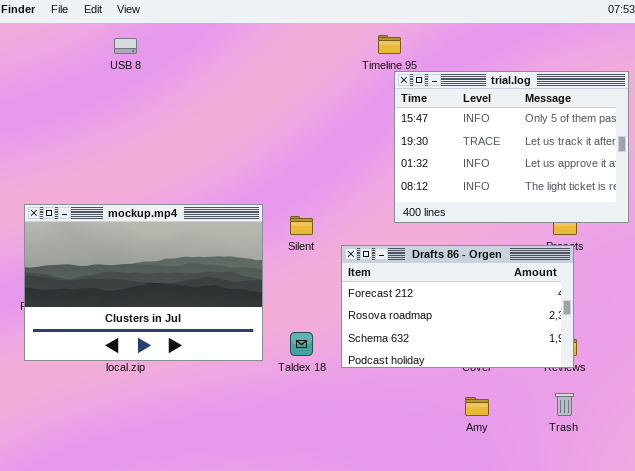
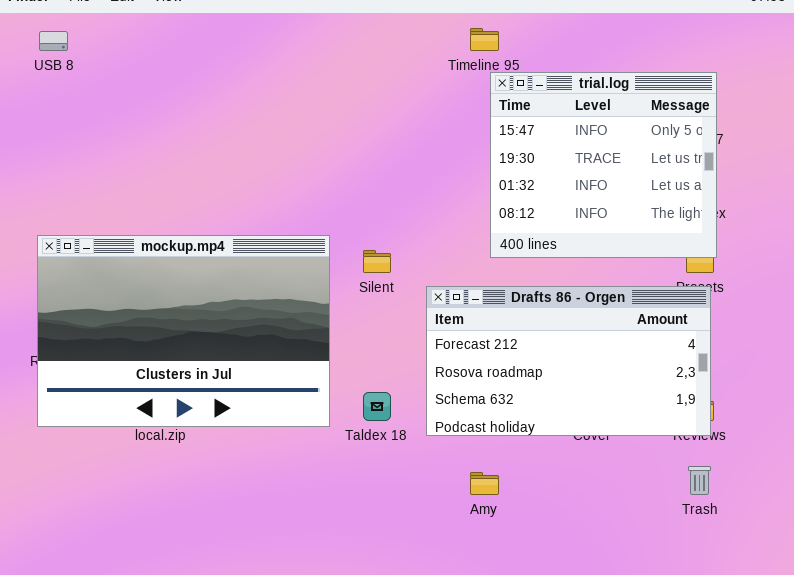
USB 8: [114,38,137,54] -> [39,31,68,51], moved
trial.log: [394,71,629,223] -> [490,72,717,258], resized
Amy: [465,397,489,416] -> [470,472,499,495], moved

